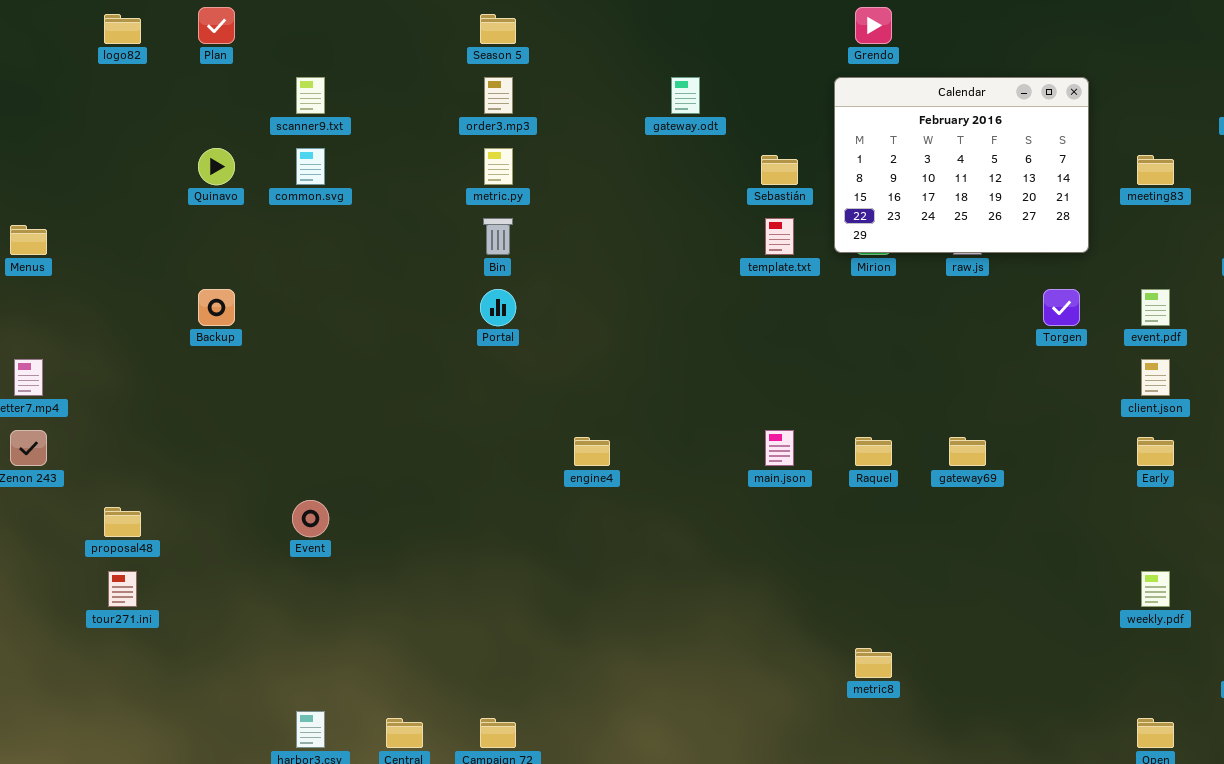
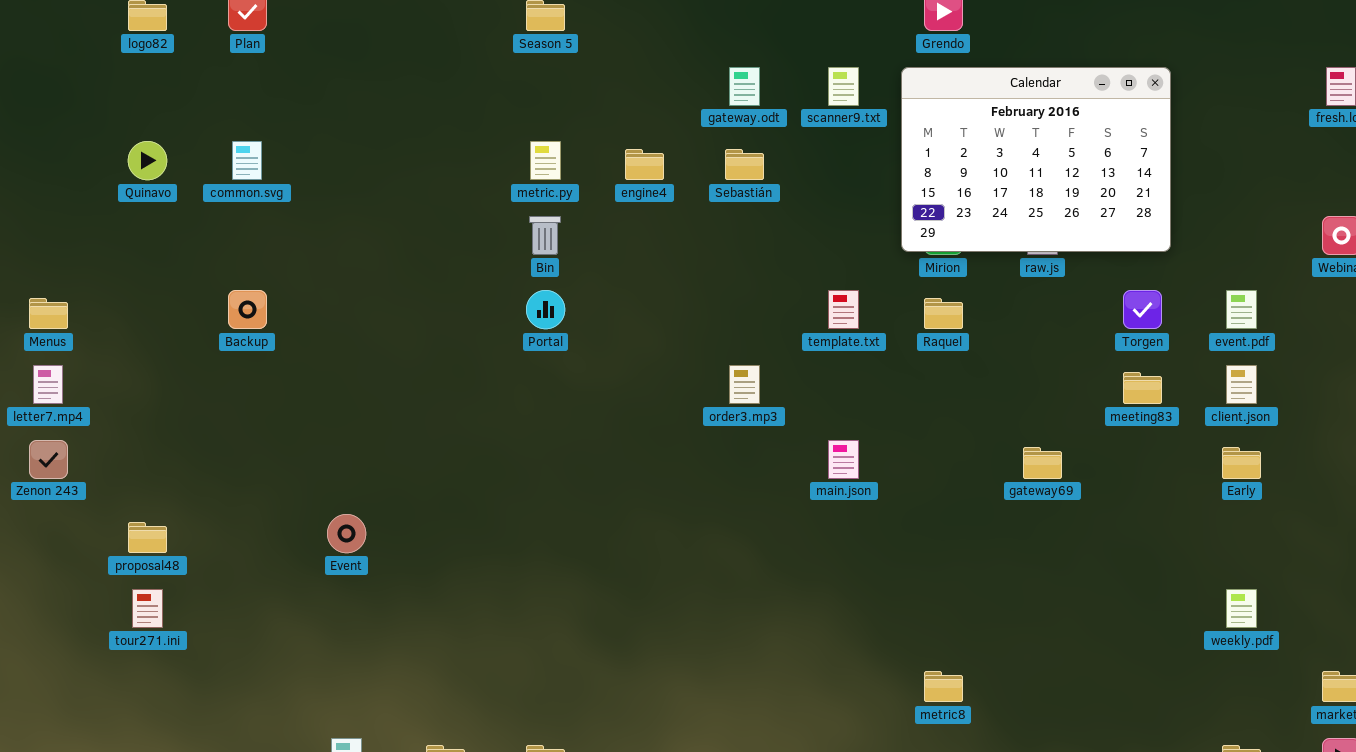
scanner9.txt: [296,77,325,114] -> [828,67,859,106], moved
order3.mp3: [484,77,513,114] -> [729,365,760,404], moved
Quinavo: [198,148,235,185] -> [128,141,167,180], moved
common.svg: [296,148,325,185] -> [232,141,262,180], moved
Sebastián: [761,155,798,185] -> [725,149,764,180], moved
meeting83: [1137,155,1174,185] -> [1123,372,1162,404], moved
template.txt: [765,218,794,255] -> [828,290,859,329], moved
Menus: [10,225,47,255] -> [29,298,68,329], moved
engine4: [574,437,610,466] -> [625,149,664,180], moved
Raquel: [855,437,892,466] -> [924,298,963,329], moved

